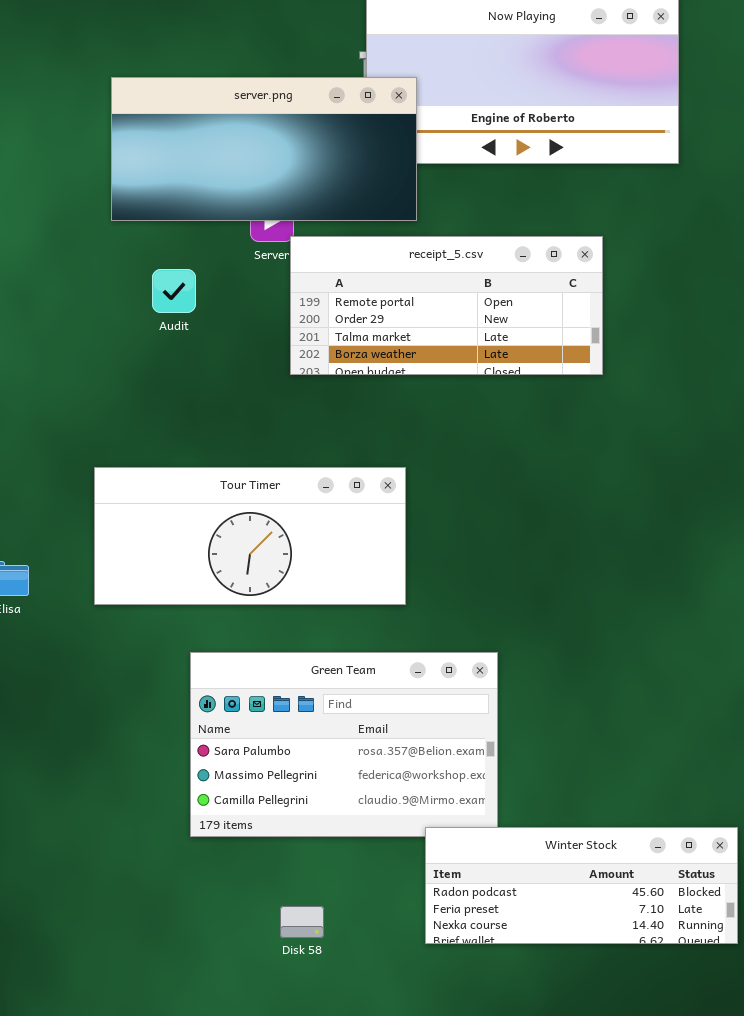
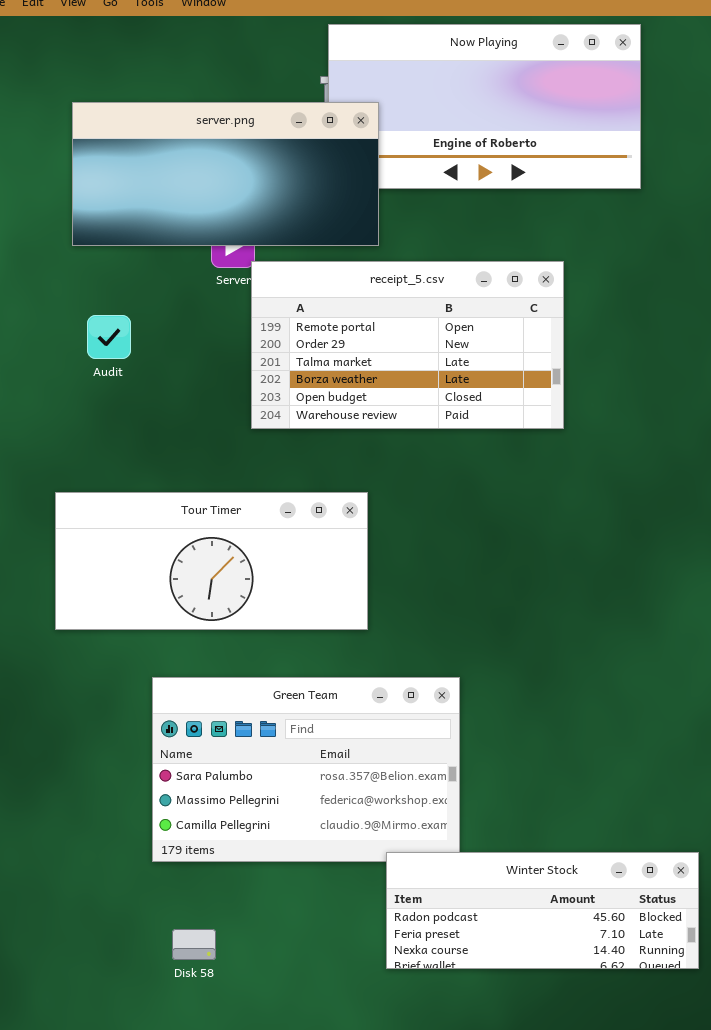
receipt_5.csv: [290,236,603,375] -> [251,261,564,429], resized
Audit: [152,269,196,313] -> [87,315,131,359], moved
Disk 58: [280,906,324,938] -> [172,929,216,960], moved

